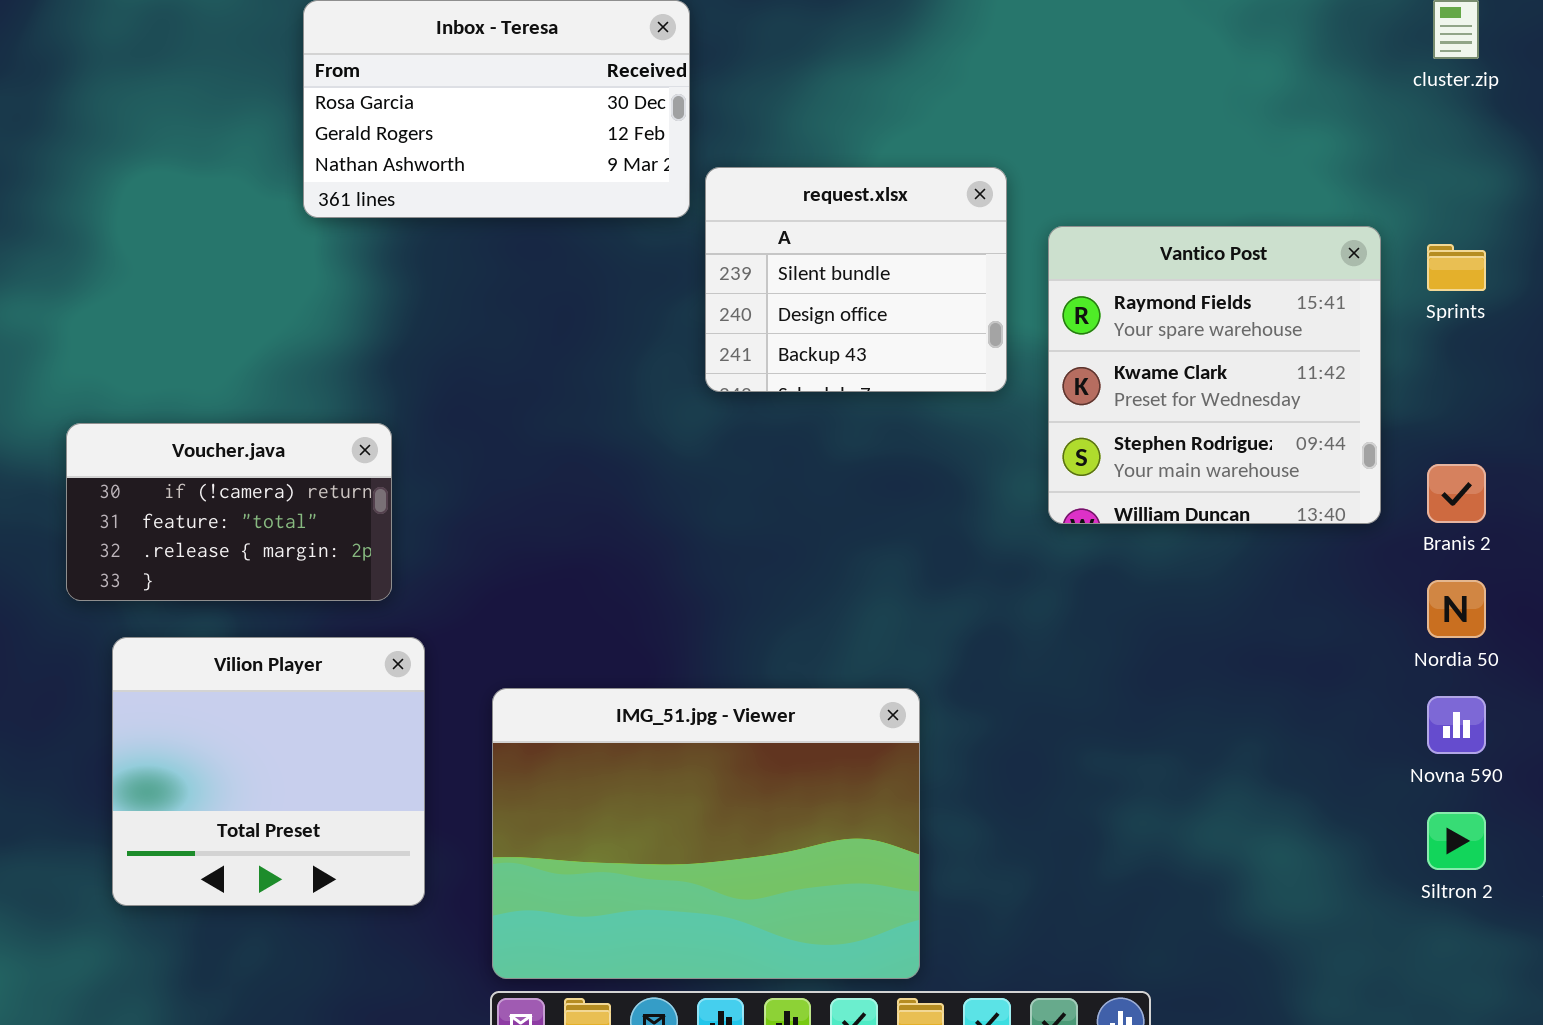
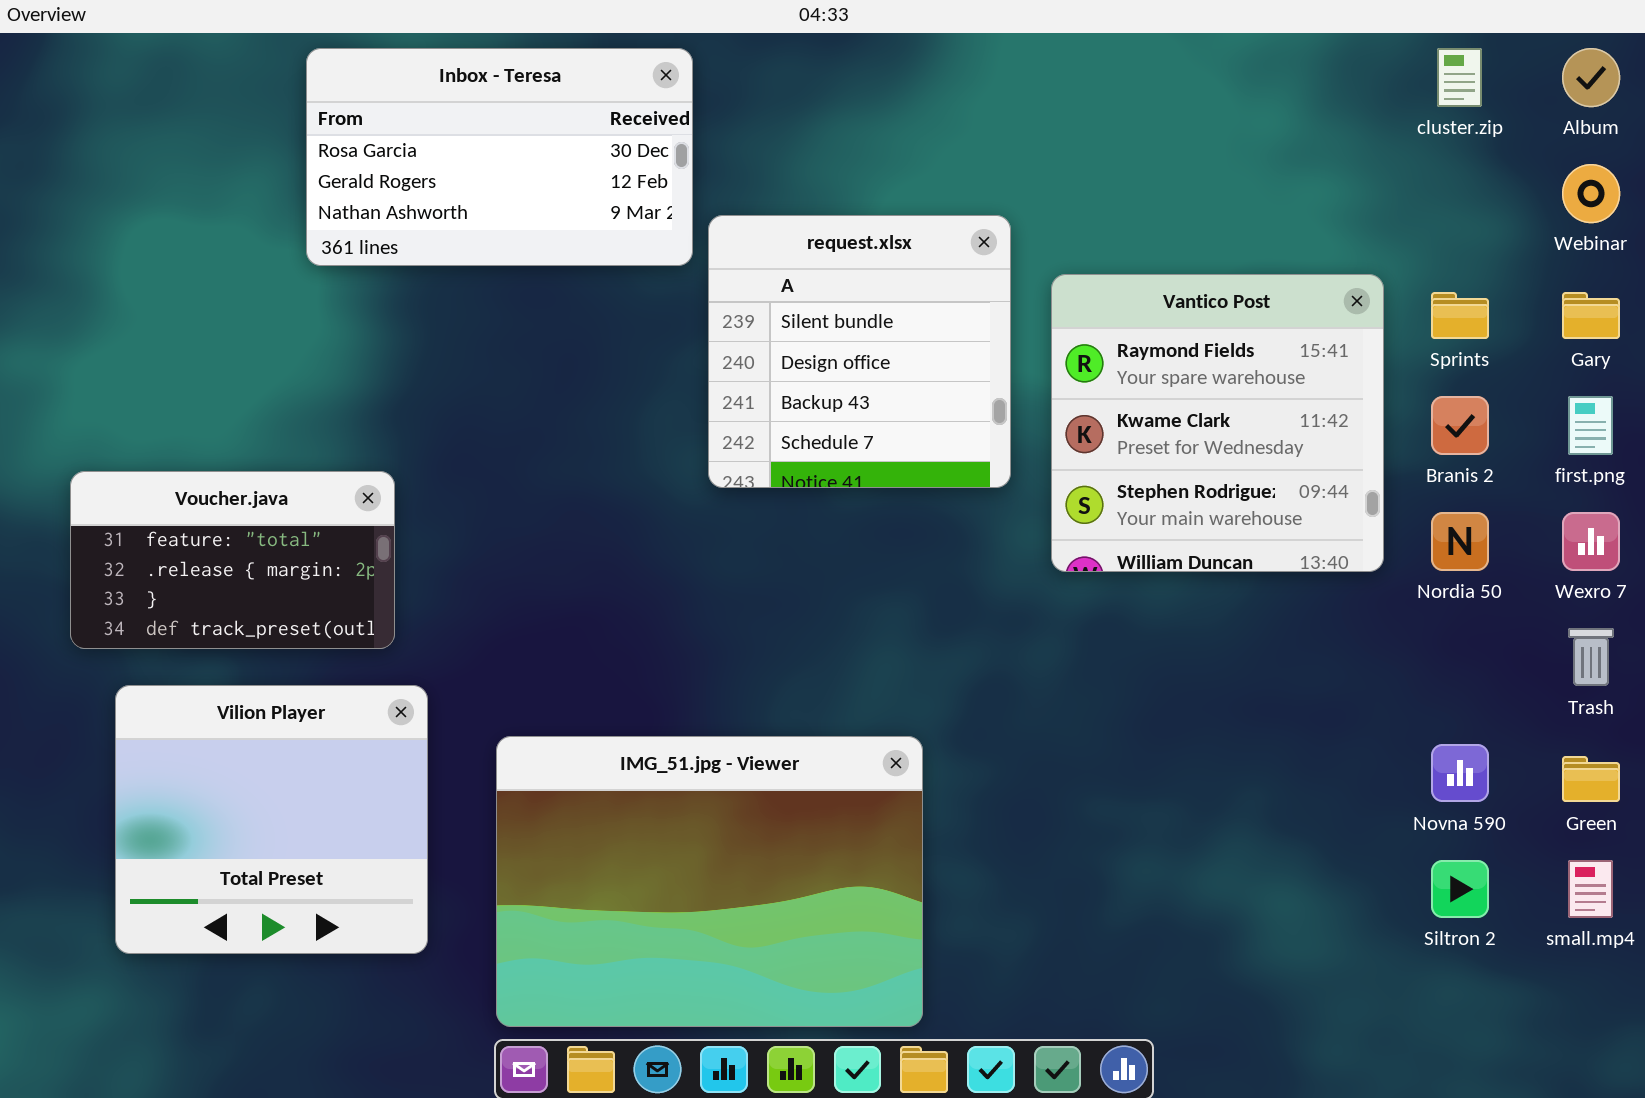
request.xlsx: [705,167,1007,392] -> [708,215,1011,488], resized
Voucher.java: [66,423,392,601] -> [70,471,395,649], scrolled down 1 row
Branis 2: [1427,464,1486,523] -> [1431,396,1489,455], moved
Nordia 50: [1427,580,1486,638] -> [1431,512,1489,571], moved

